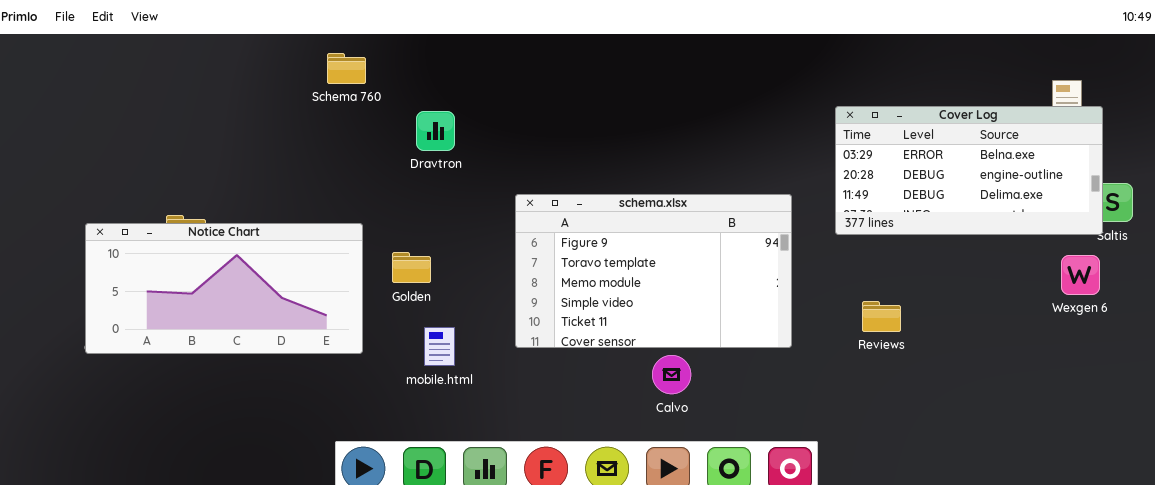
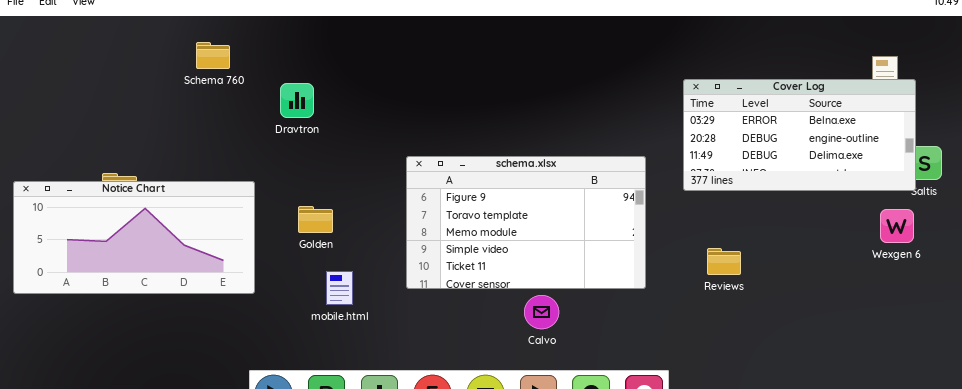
Schema 760: [327,53,366,84] -> [196,42,230,69], moved
Dravtron: [416,111,455,151] -> [280,83,314,118], moved
Notice Chart: [85,223,363,354] -> [13,181,255,294], moved

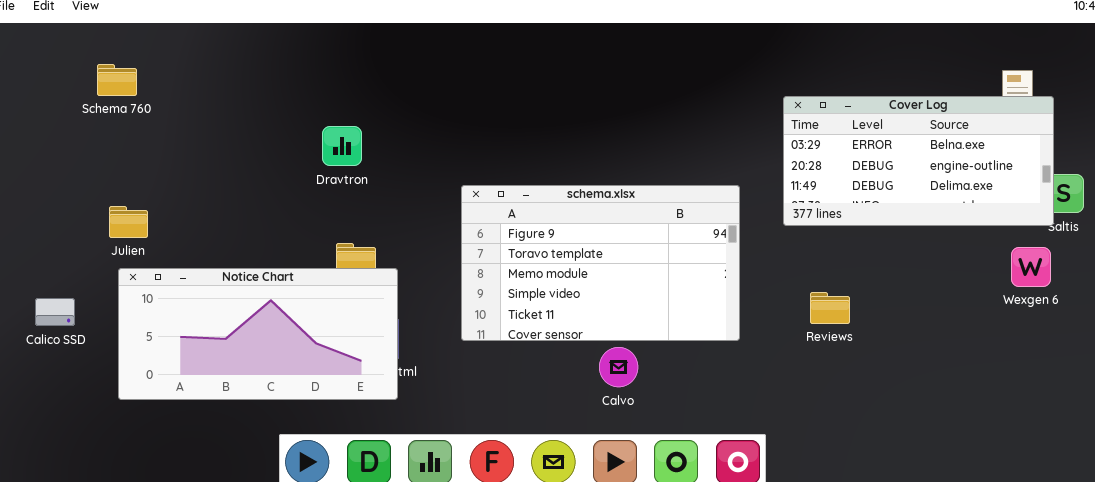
Schema 760: [196,42,230,69] -> [97,64,137,96], moved
Dravtron: [280,83,314,118] -> [322,126,362,166], moved
Notice Chart: [13,181,255,294] -> [118,268,398,400], moved

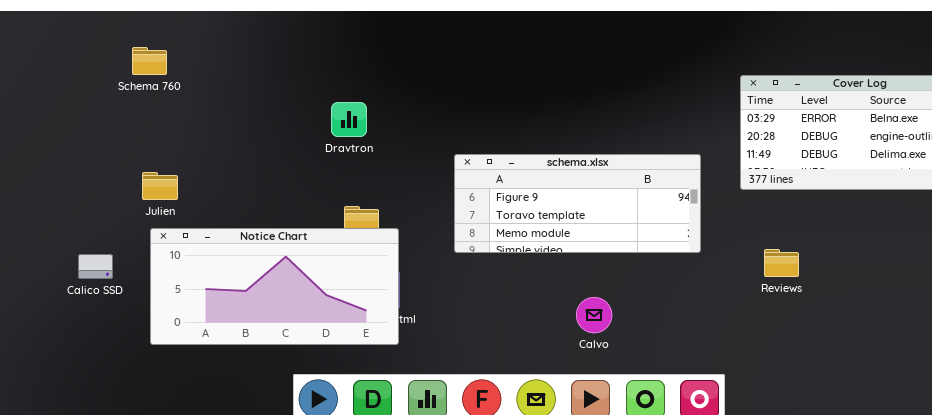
schema.xlsx: [461,185,740,341] -> [454,154,701,253], resized

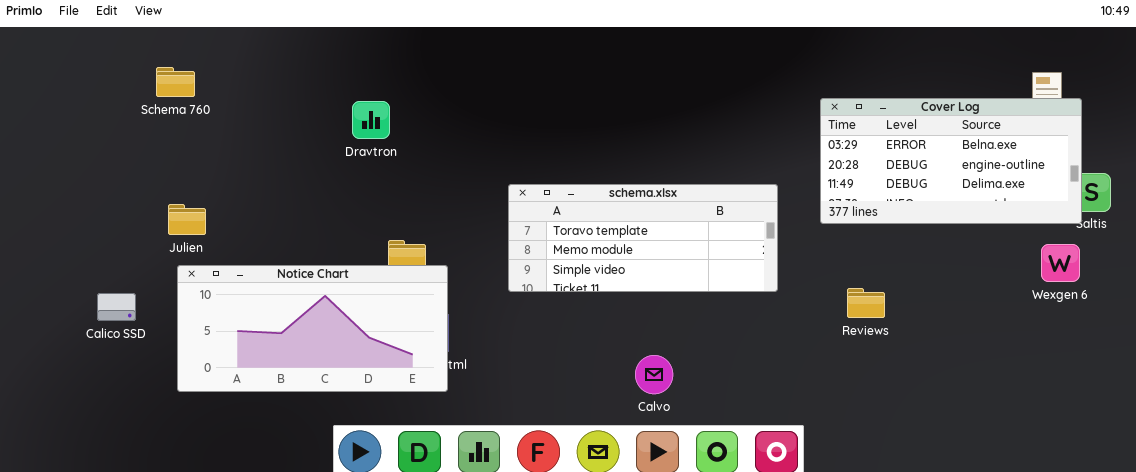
Dravtron: [331,102,367,137] -> [352,101,390,139], moved
schema.xlsx: [454,154,701,253] -> [508,184,778,292], scrolled down 1 row
Calvo: [576,297,612,333] -> [635,355,673,394], moved

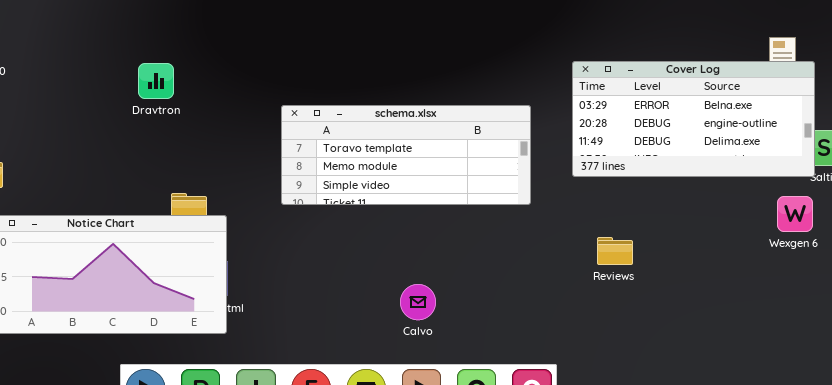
schema.xlsx: [508,184,778,292] -> [281,105,531,205], moved
Calvo: [635,355,673,394] -> [400,284,436,320], moved

